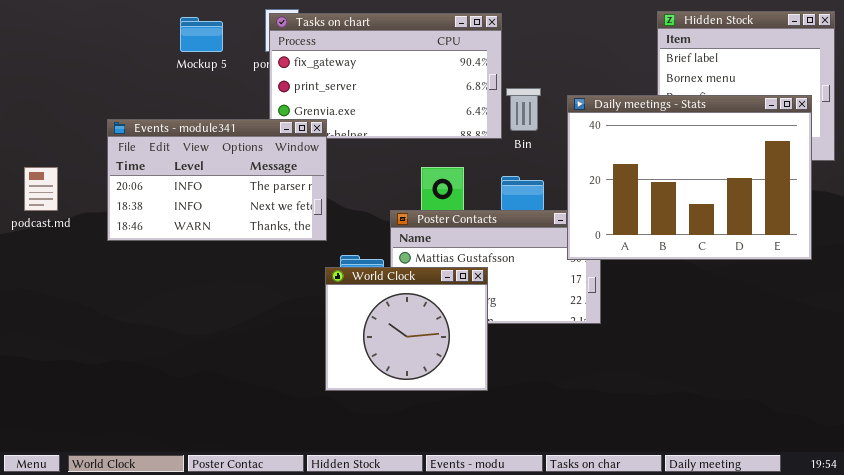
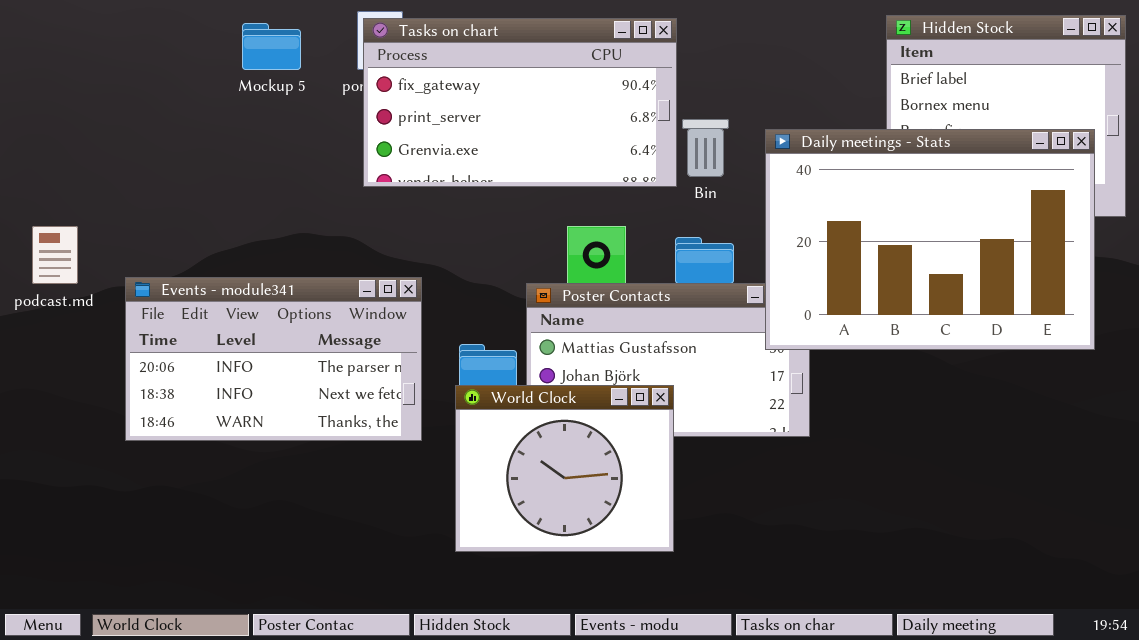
Events - module341: [107,119,327,241] -> [125,277,422,441], moved
World Clock: [325,267,488,391] -> [455,385,674,552], moved

